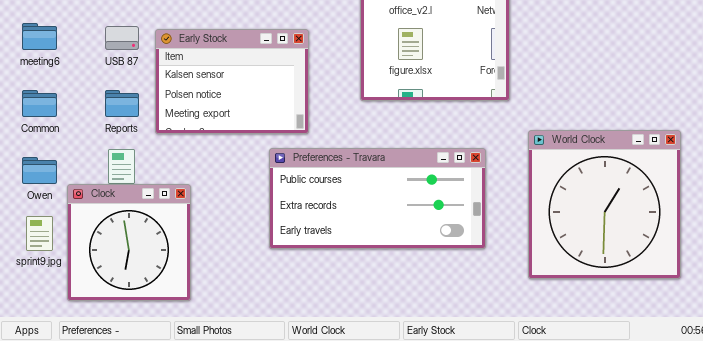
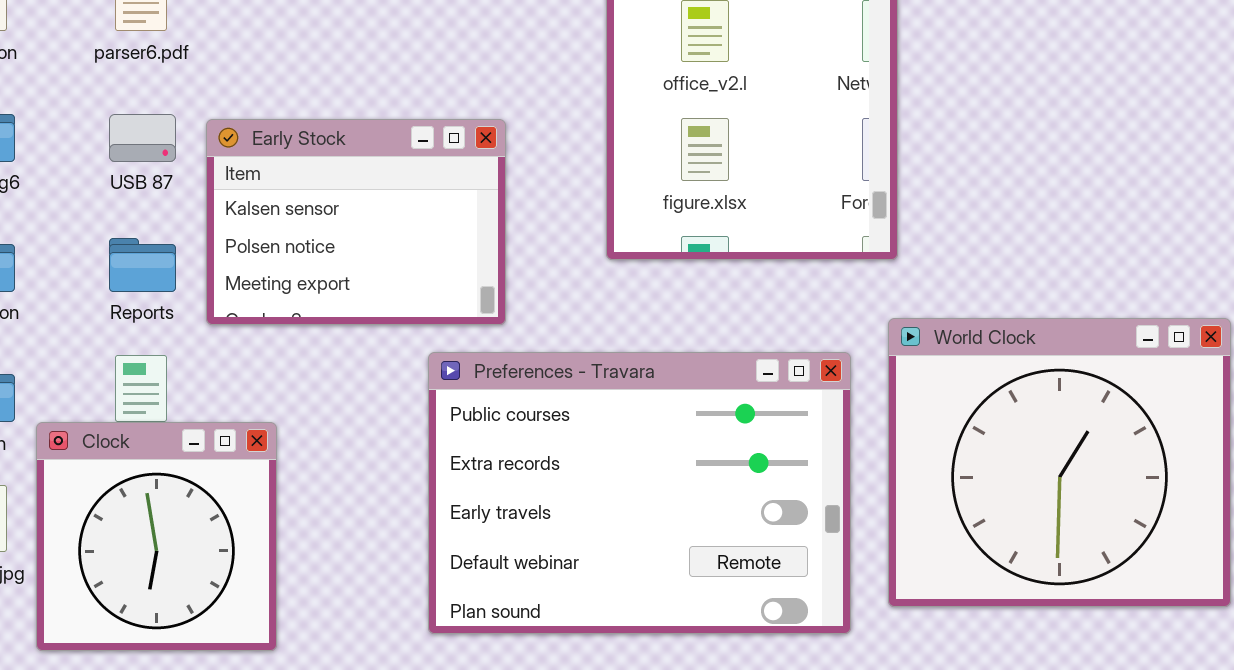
World Clock: [528,130,681,279] -> [888,318,1231,607], resized
Preferences - Travara: [269,148,486,249] -> [428,352,851,634], resized

